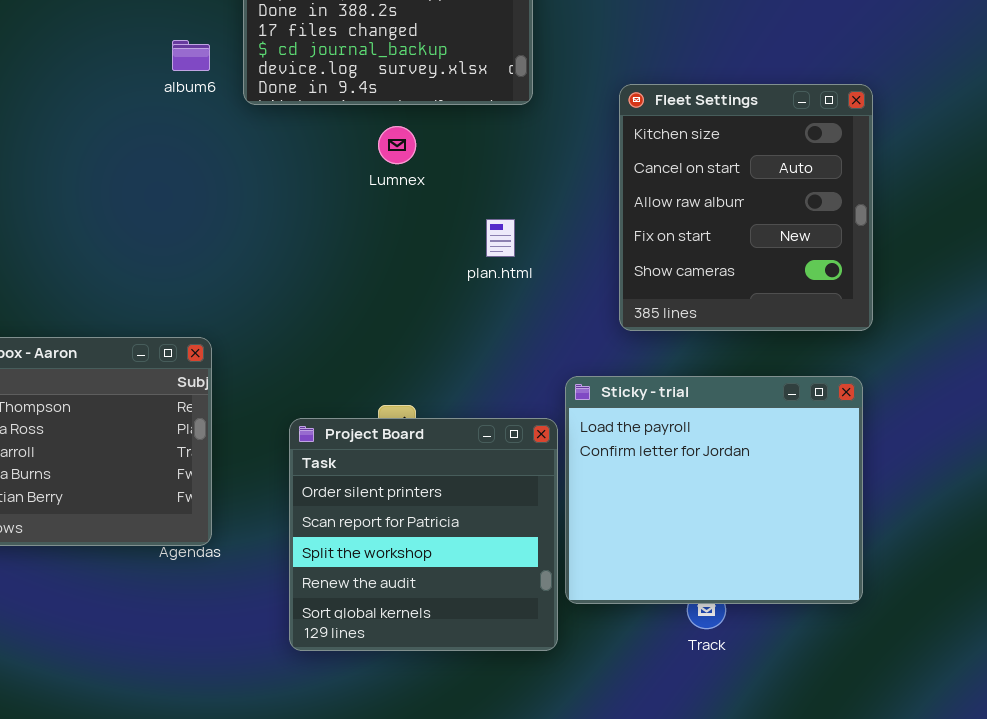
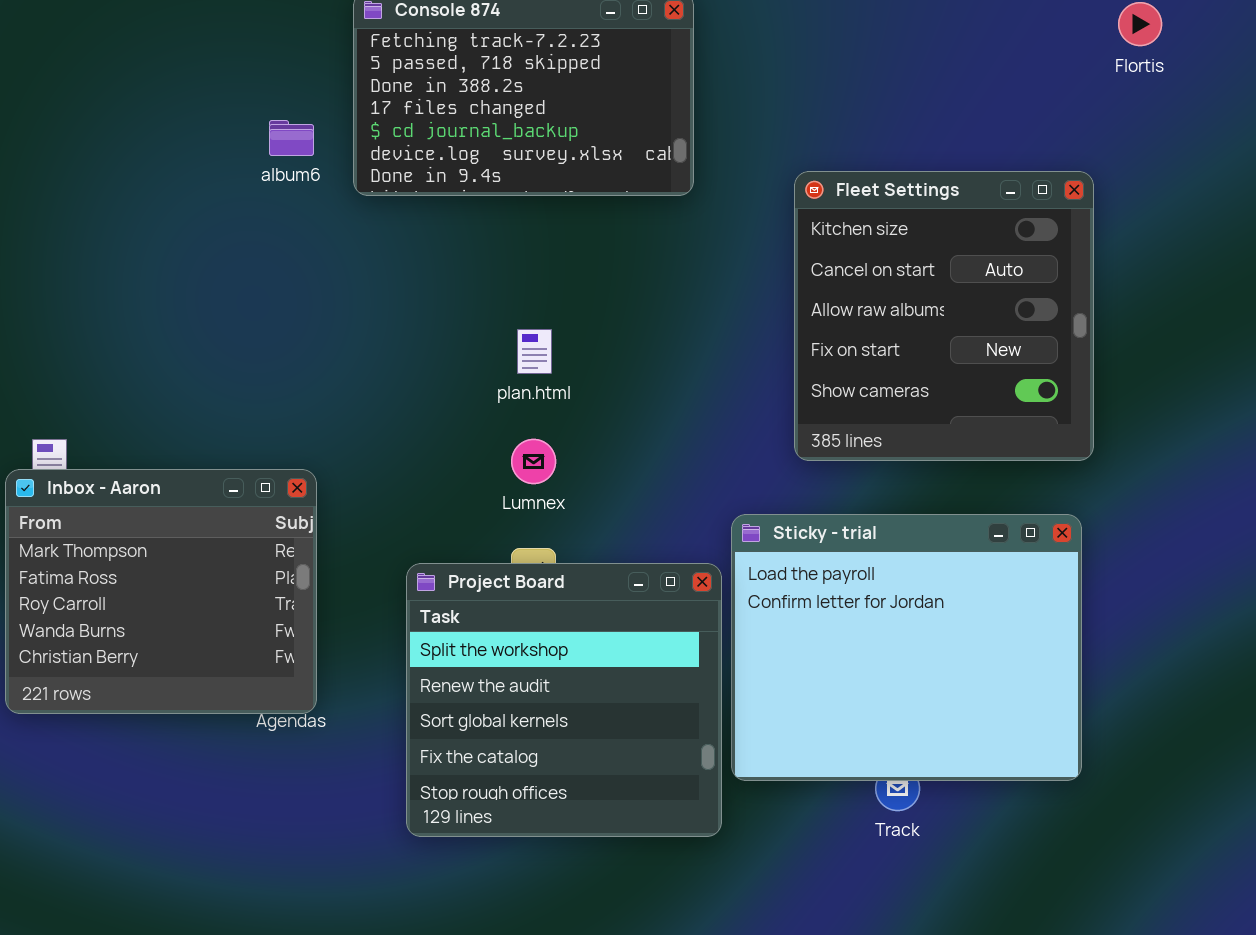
Lumnex: [378,126,416,164] -> [511,439,556,484], moved
plan.html: [486,219,515,257] -> [517,329,552,374], moved
Project Board: [289,418,558,651] -> [406,563,722,837], scrolled down 2 rows

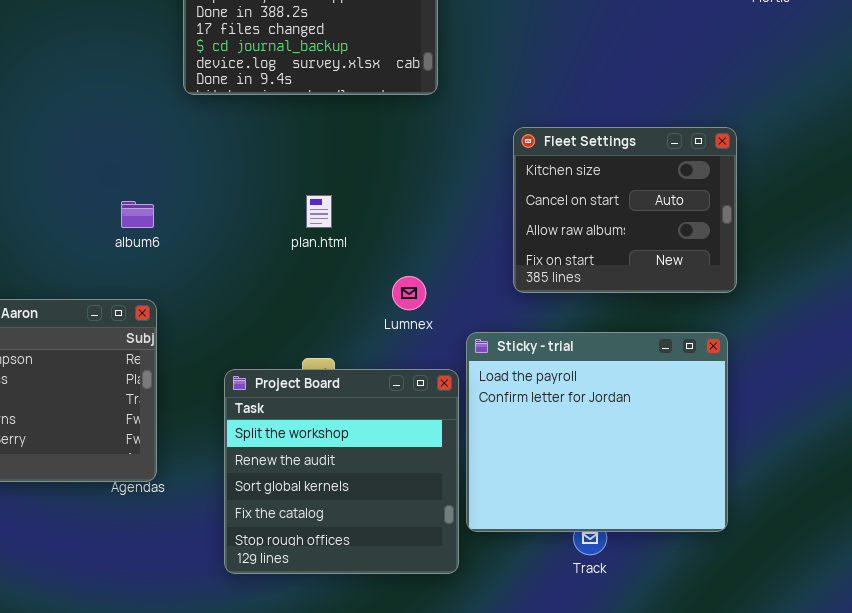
album6: [269,120,314,156] -> [121,201,154,228], moved
Fleet Settings: [794,171,1094,461] -> [513,127,737,293], resized
Lumnex: [511,439,556,484] -> [392,276,426,310], moved

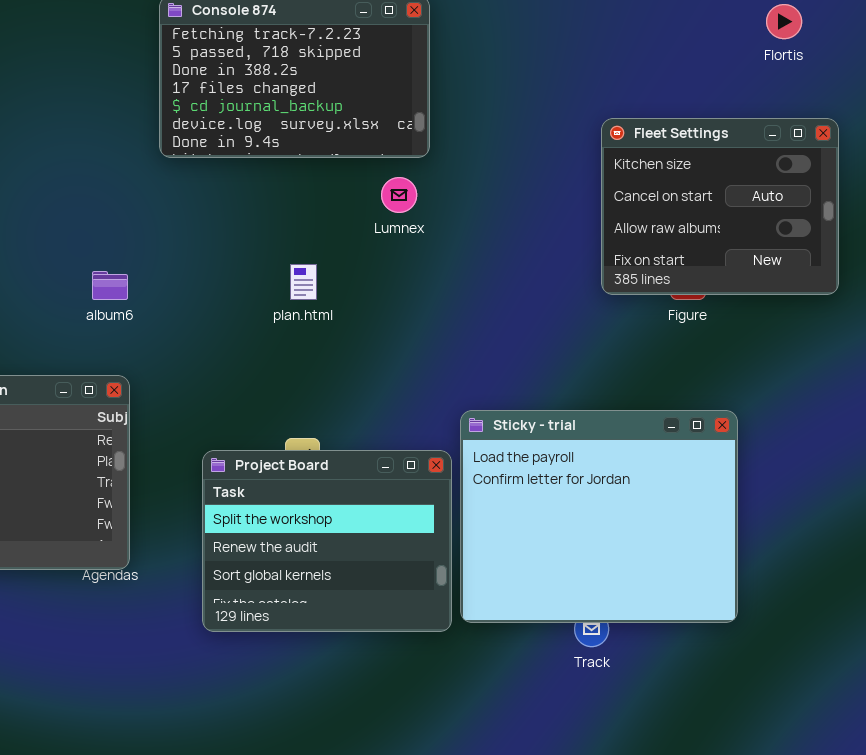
Fleet Settings: [513,127,737,293] -> [601,118,839,295], moved
Lumnex: [392,276,426,310] -> [381,177,417,213], moved
Project Board: [224,369,459,574] -> [202,450,452,632], resized

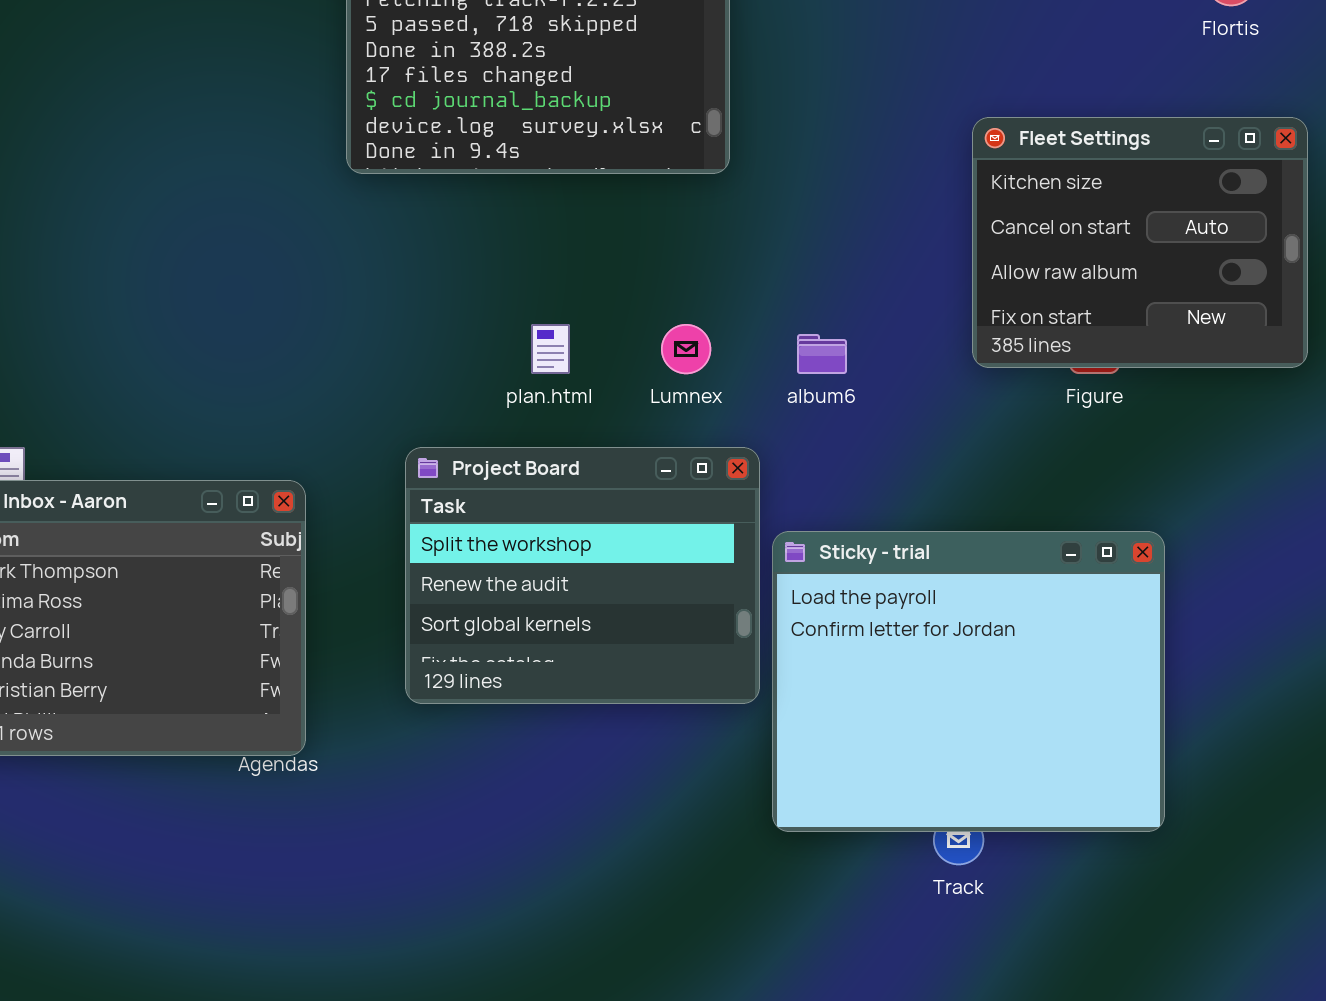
Lumnex: [381,177,417,213] -> [661,324,711,374], moved
album6: [92,271,128,300] -> [797,334,847,374], moved
Project Board: [202,450,452,632] -> [405,447,760,704], moved

